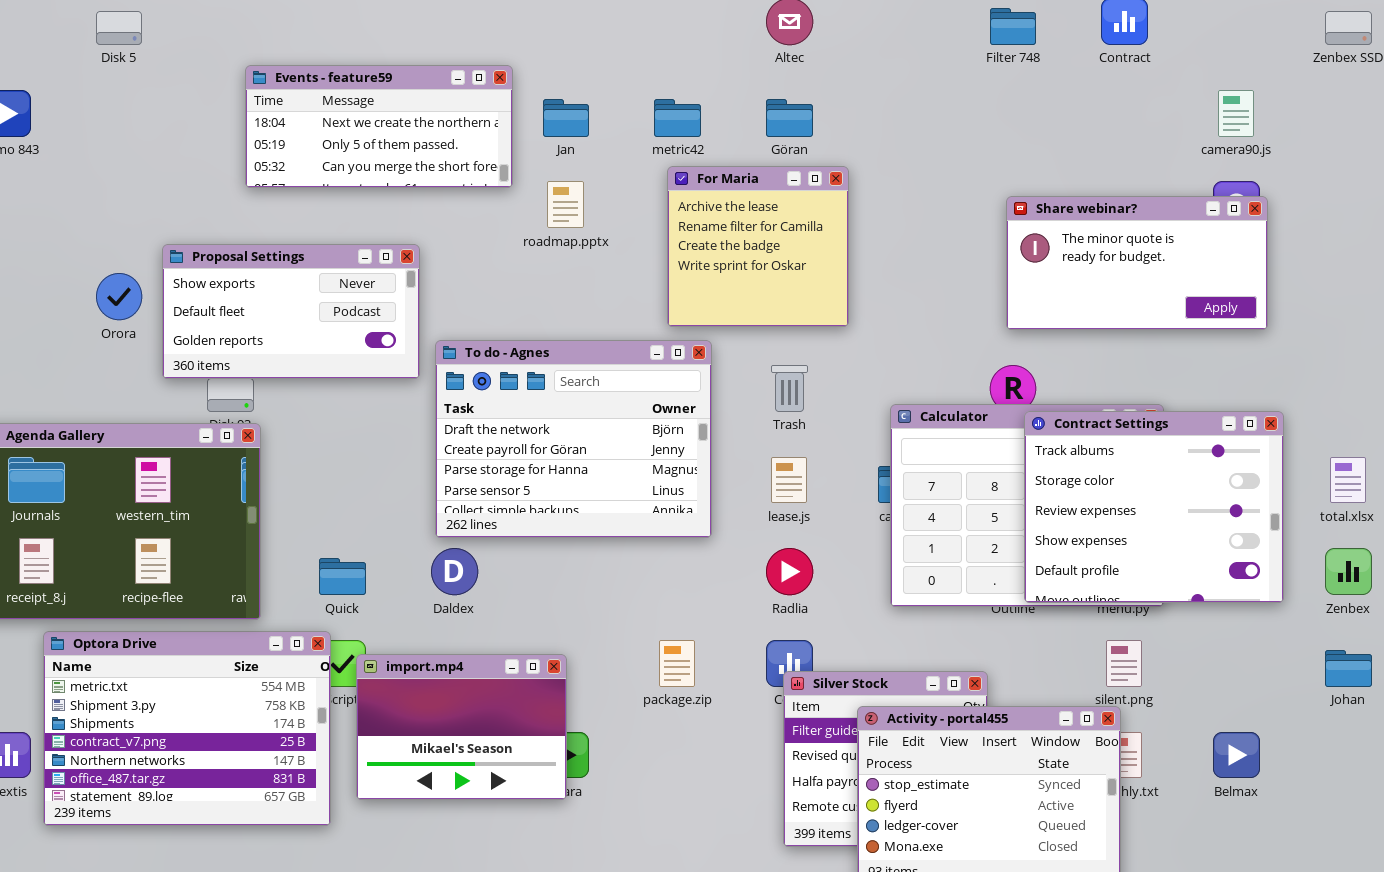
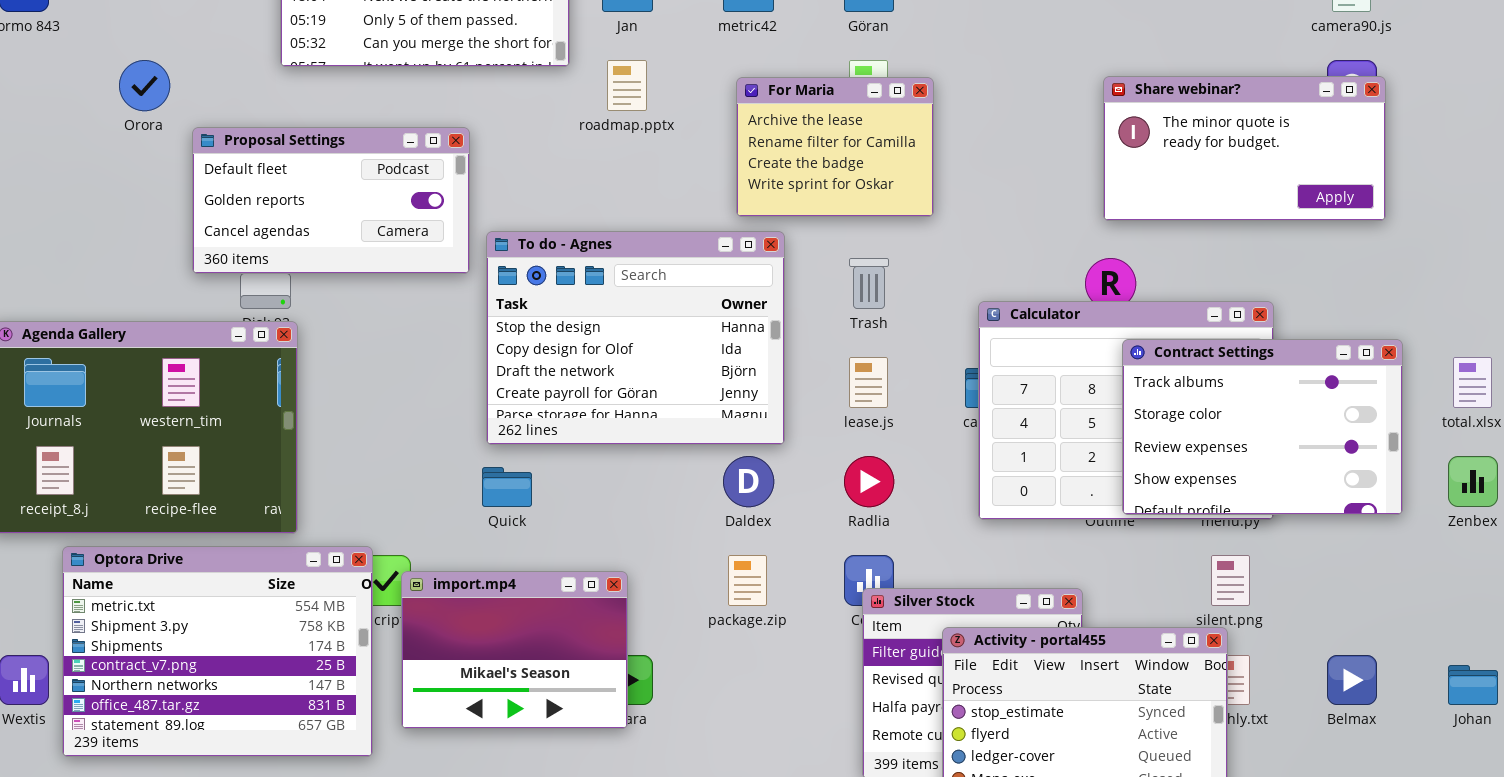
For Maria: [667,166,849,327] -> [736,77,934,217], resized
Proposal Settings: [162,244,420,379] -> [192,127,470,274], scrolled down 1 row
Orora: [96,273,142,320] -> [119,60,170,111], moved
To do - Agnes: [435,340,712,538] -> [486,231,785,445], scrolled up 2 rows
Contract Settings: [1024,411,1284,603] -> [1122,339,1403,515], resized
Daldex: [431,548,478,595] -> [723,456,774,507], moved
Quick: [319,558,366,595] -> [482,467,532,507], moved
Johan: [1325,650,1372,687] -> [1448,665,1498,705], moved

